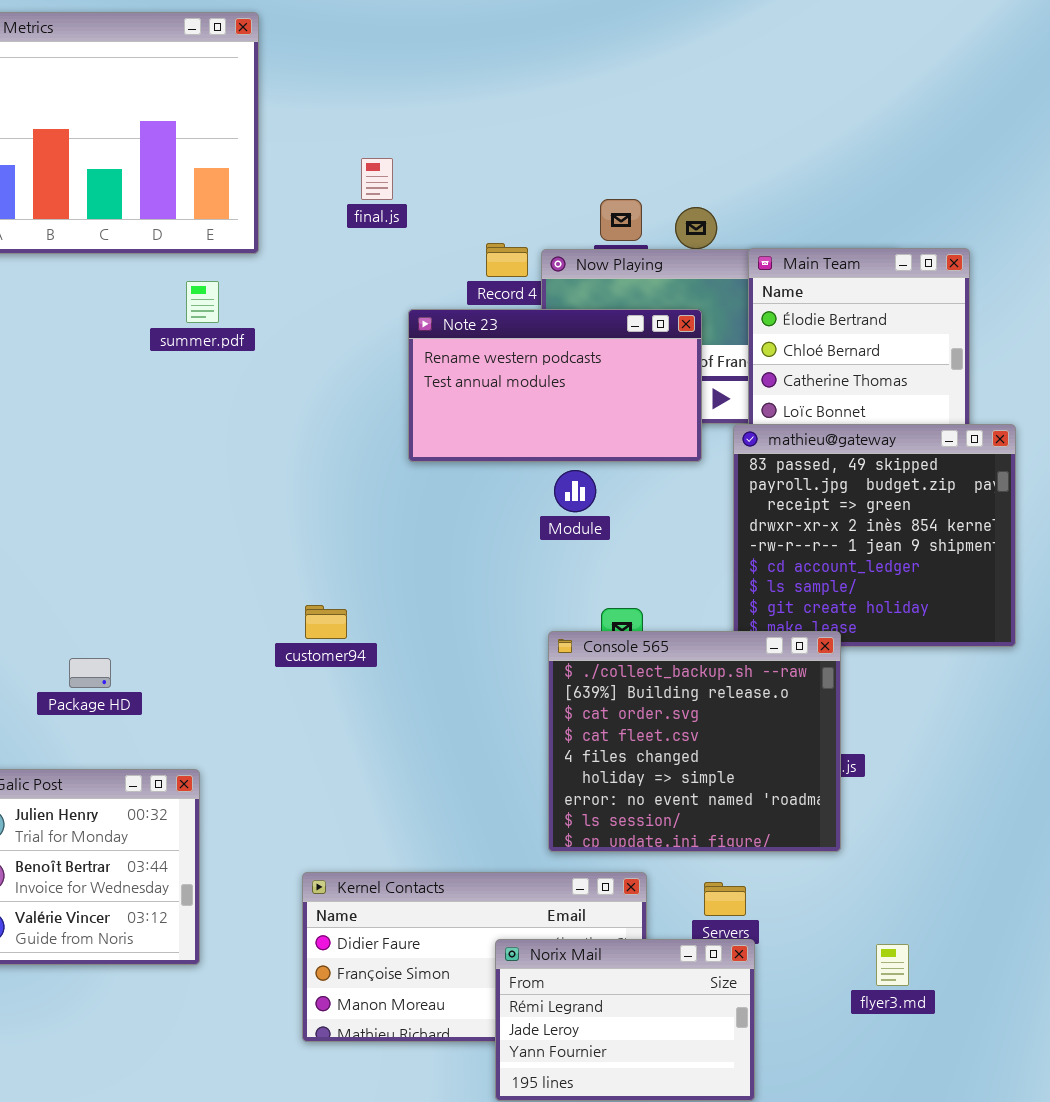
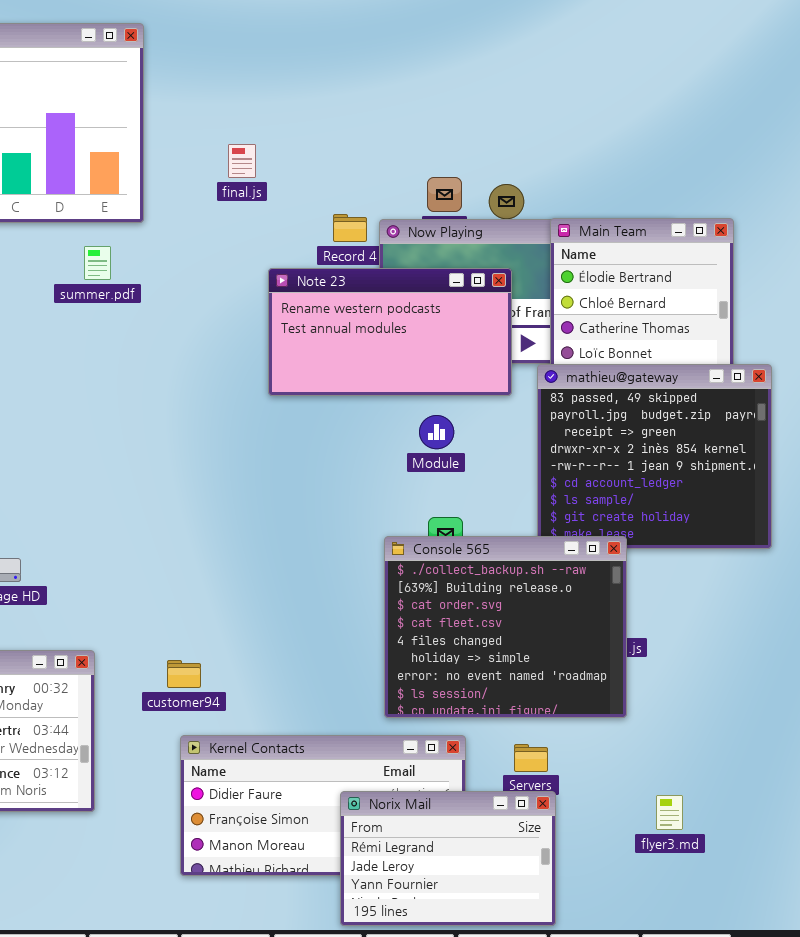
Module: [554,470,596,512] -> [419,415,454,449], moved
customer94: [305,605,347,639] -> [167,660,201,688], moved

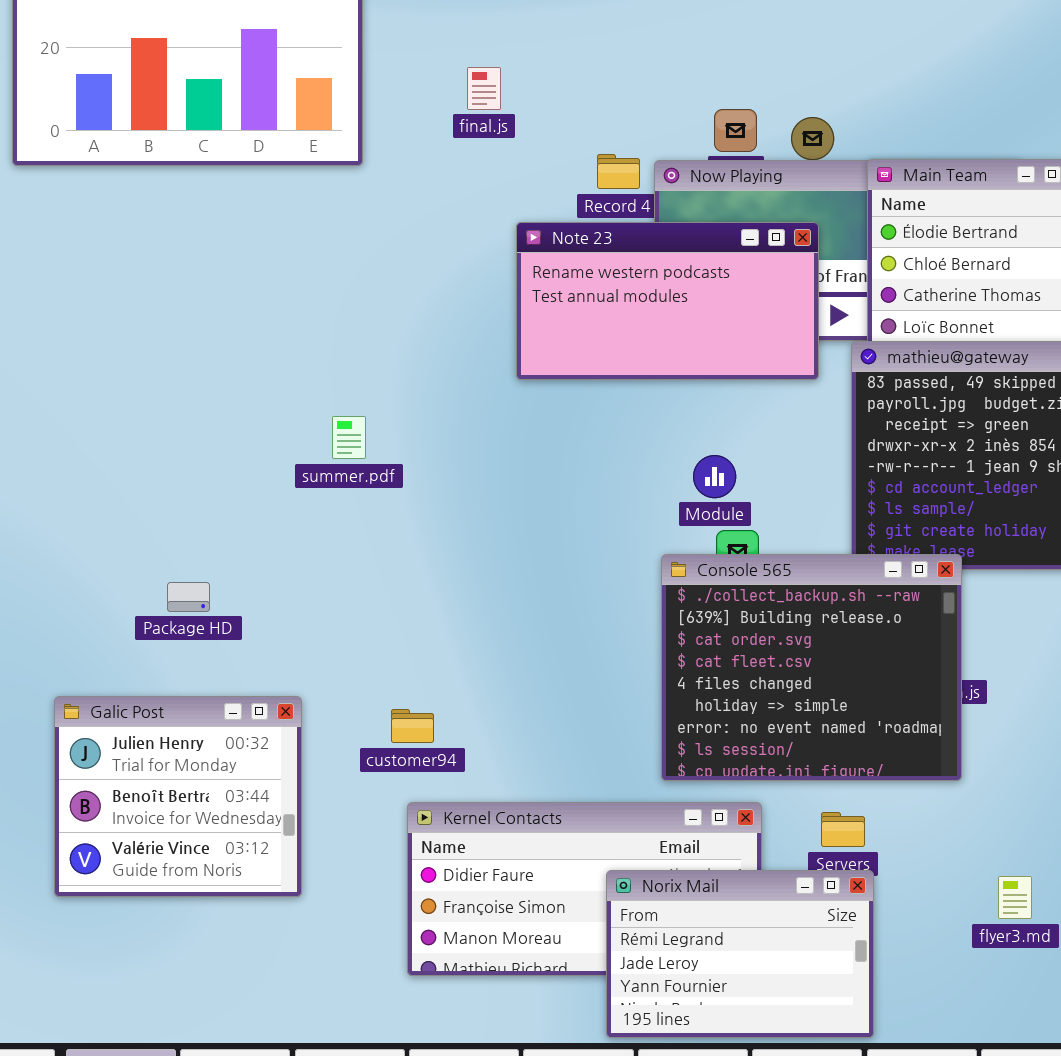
summer.pdf: [84,246,111,280] -> [332,416,366,459], moved
Module: [419,415,454,449] -> [693,455,736,498], moved

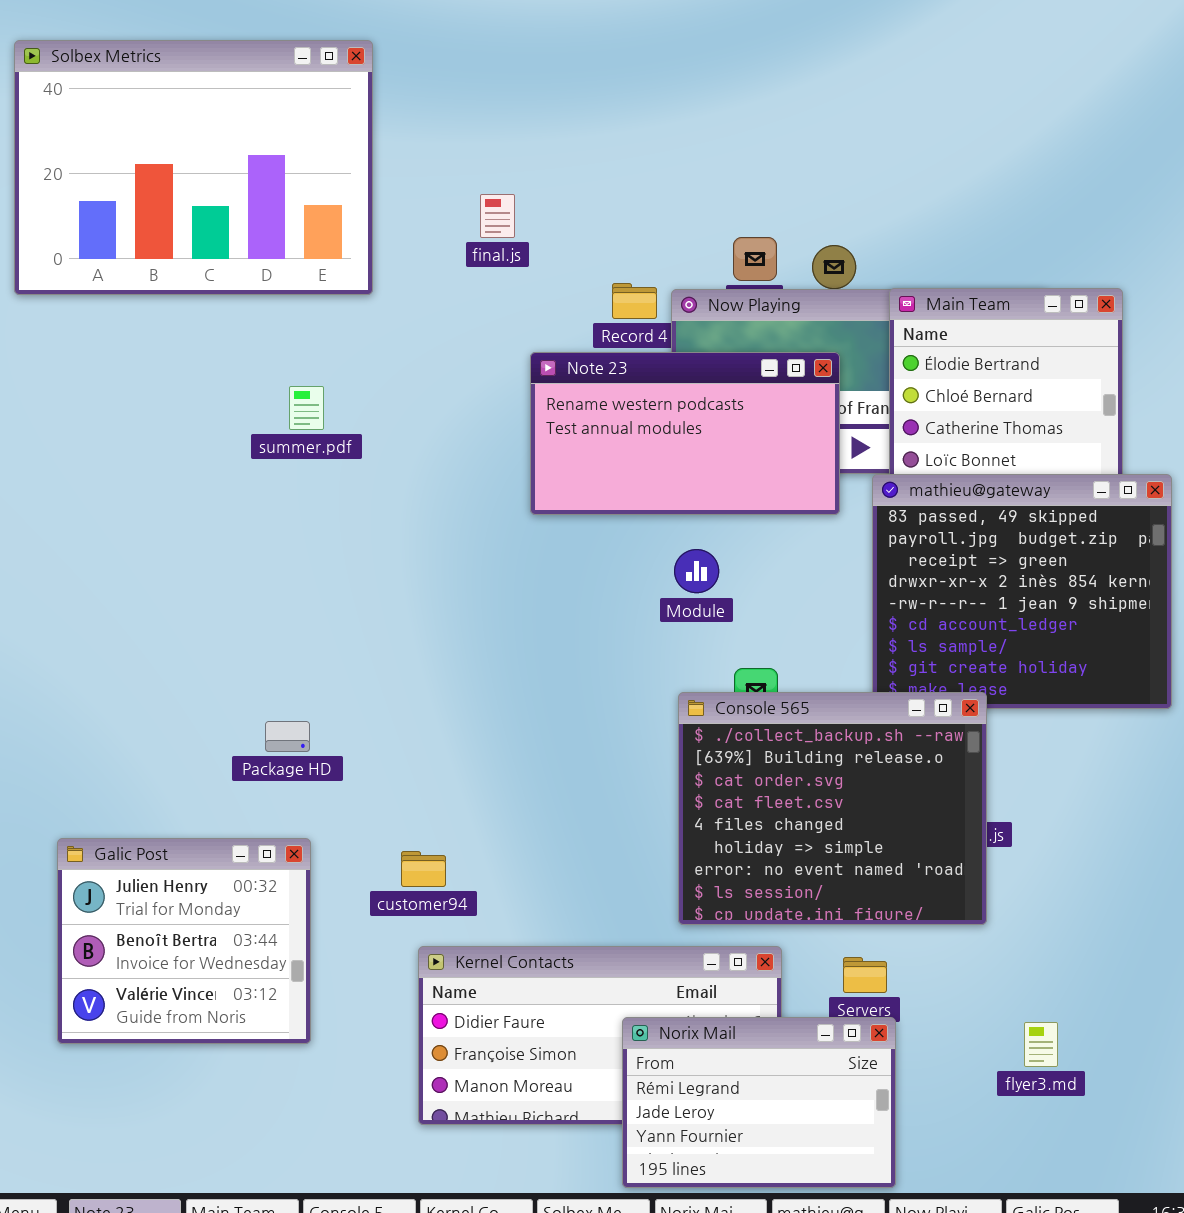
summer.pdf: [332,416,366,459] -> [289,386,324,430], moved
Module: [693,455,736,498] -> [674,549,719,593], moved
Package HD: [167,582,210,612] -> [265,721,310,752], moved

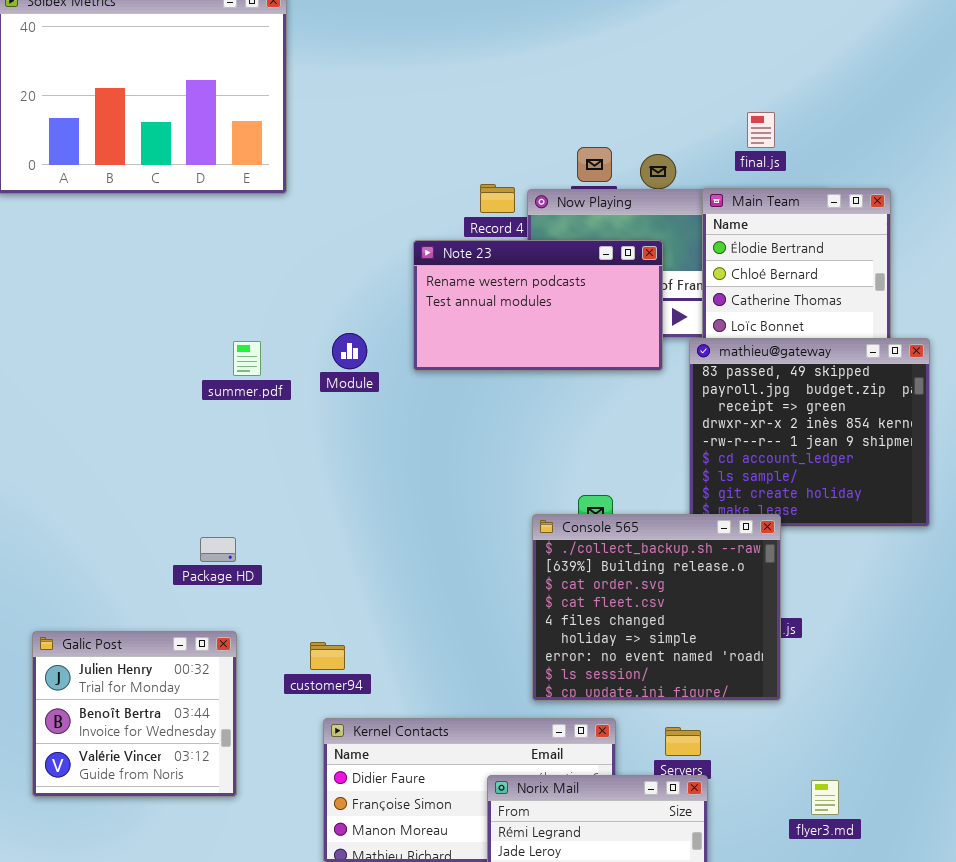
final.js: [480,194,515,238] -> [747,112,775,148], moved
summer.pdf: [289,386,324,430] -> [233,341,261,376], moved
Module: [674,549,719,593] -> [332,333,367,369], moved

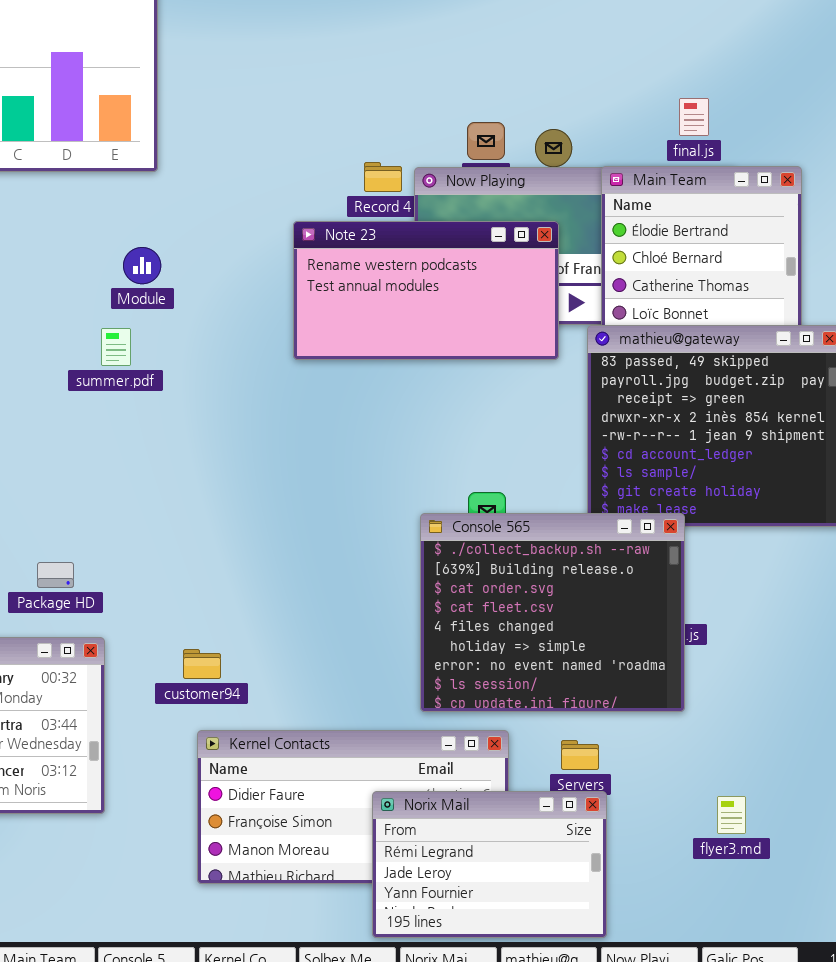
final.js: [747,112,775,148] -> [679,98,709,136], moved
Module: [332,333,367,369] -> [123,247,161,284], moved
Package HD: [200,537,236,562] -> [37,562,74,588], moved

